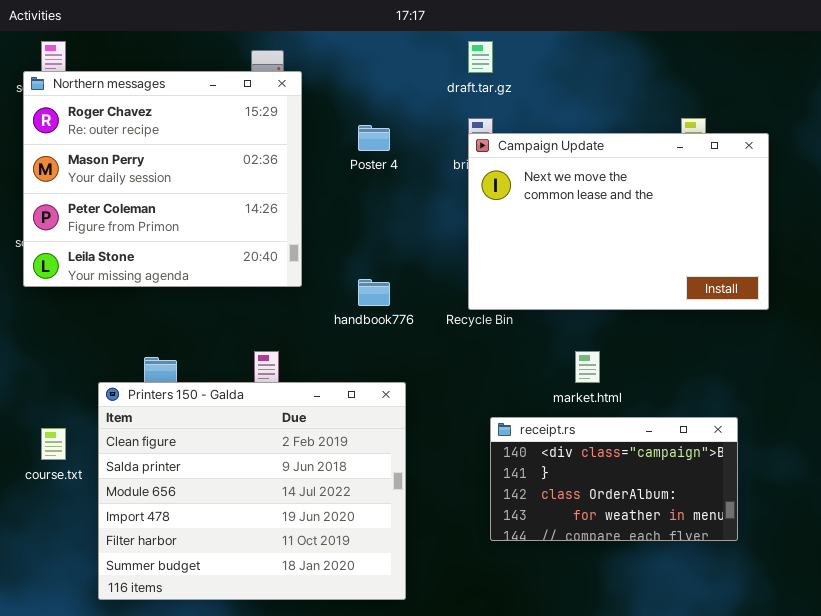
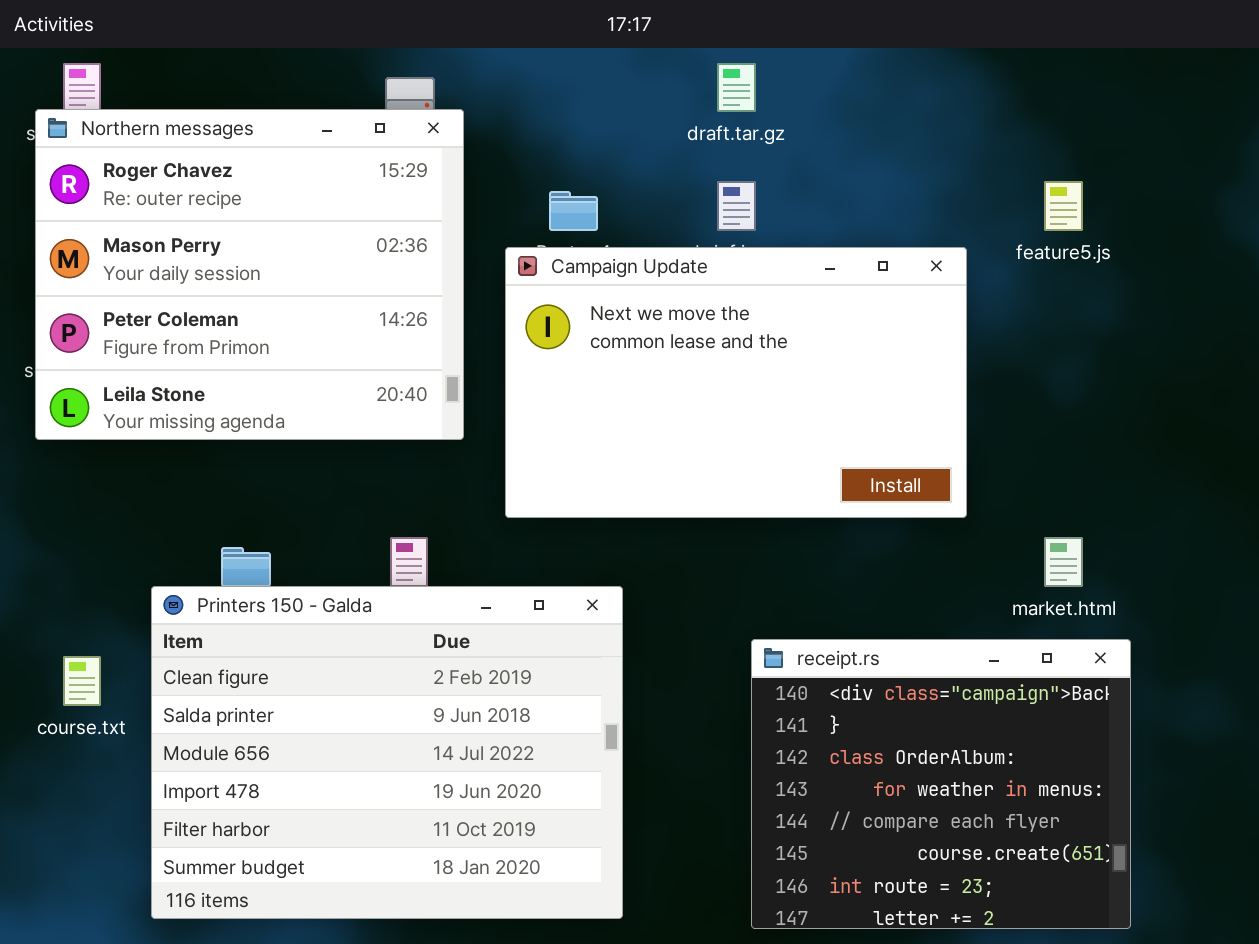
Campaign Update: [468,133,769,310] -> [505,247,967,518], moved
market.html: [575,351,600,383] -> [1044,537,1083,587], moved
receipt.rs: [490,417,738,541] -> [751,639,1131,929], resized

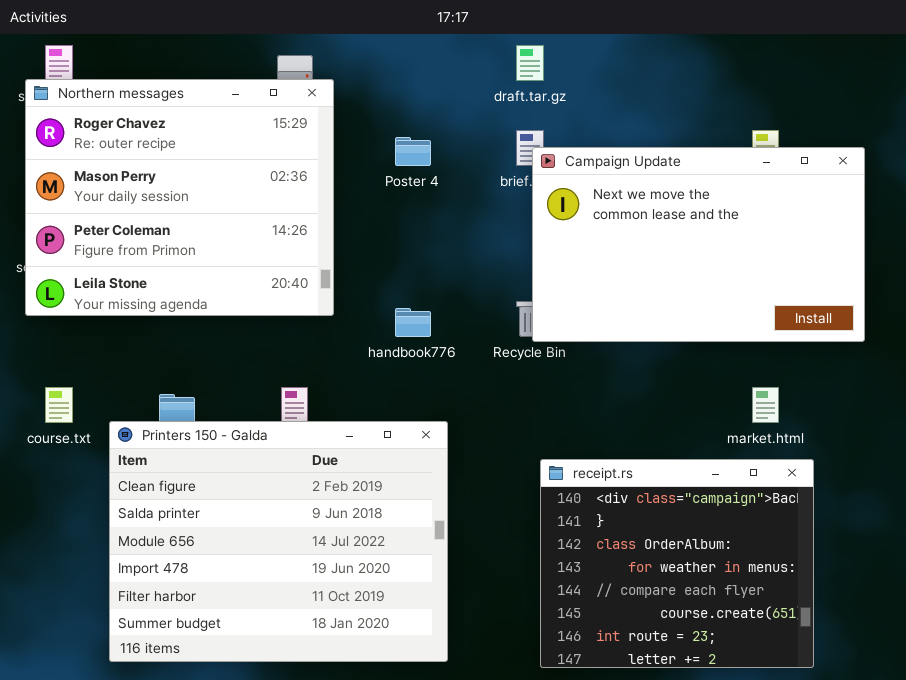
Campaign Update: [505,247,967,518] -> [532,147,865,342], moved
course.txt: [63,656,101,706] -> [45,387,73,423], moved

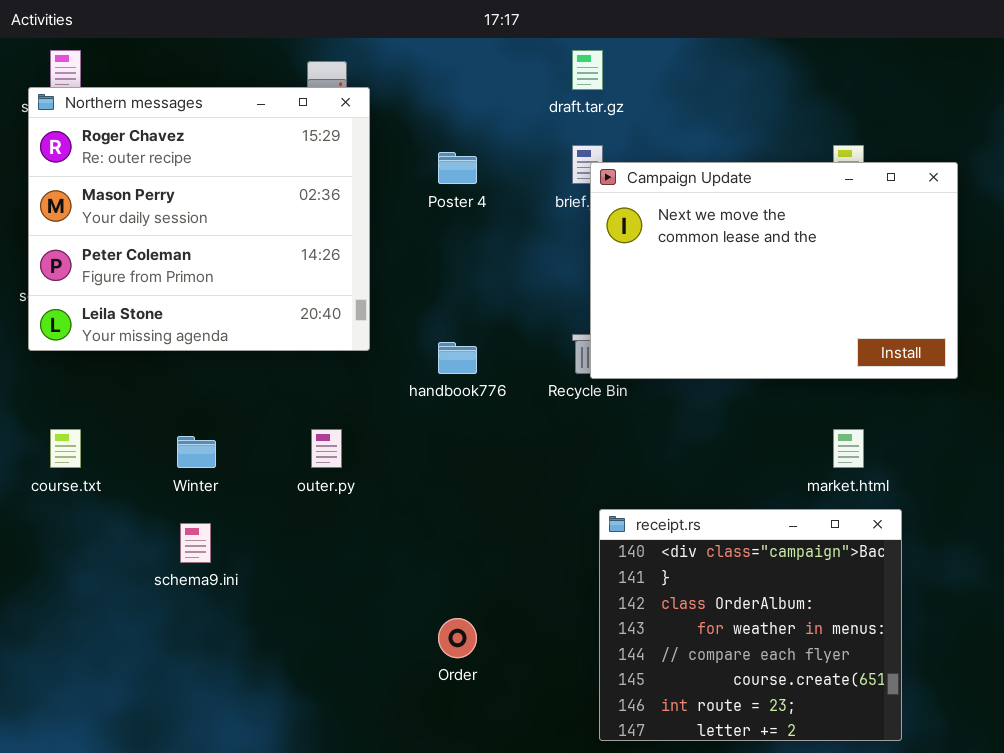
Printers 150 - Galda: [109,421,448,662] -> none, closed

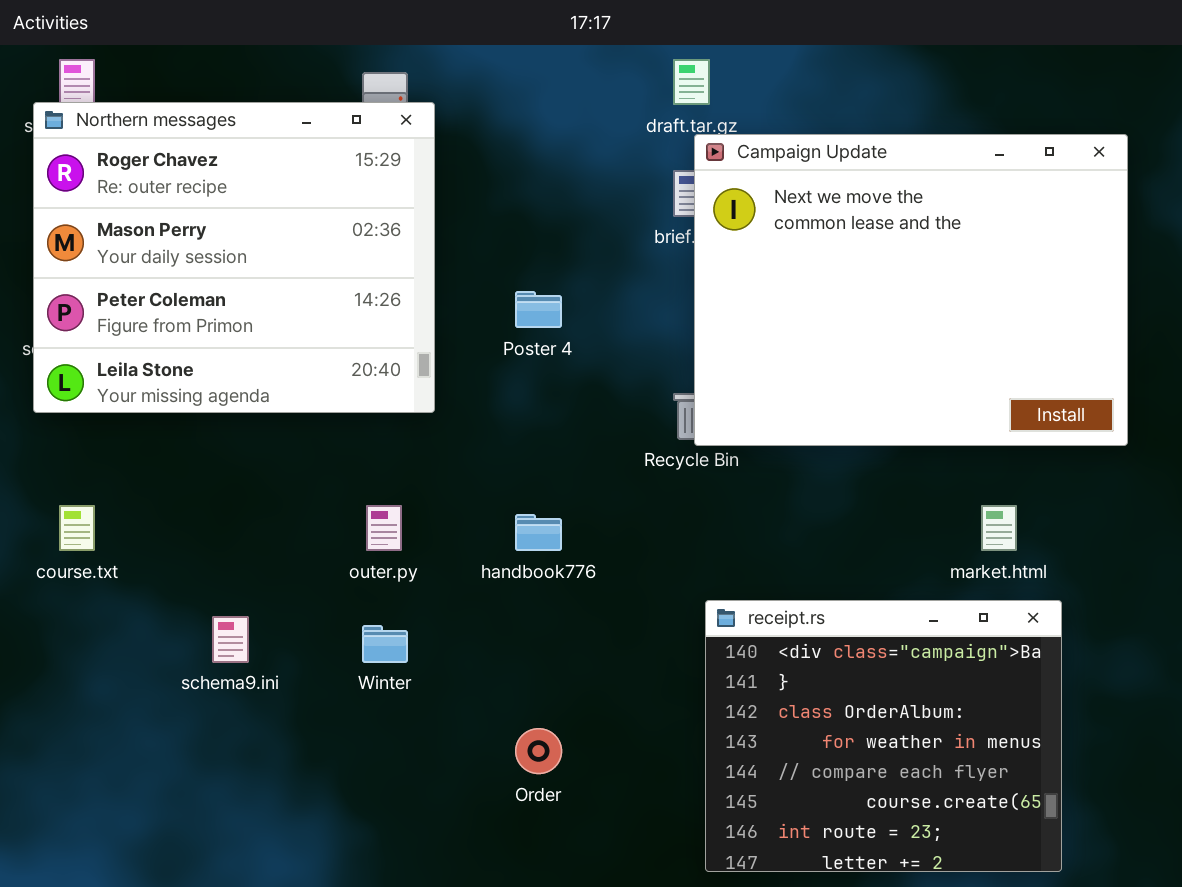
Poster 4: [438,152,477,184] -> [515,291,562,328], moved
Campaign Update: [590,162,958,379] -> [694,134,1128,446], resized
handbook776: [438,342,477,374] -> [515,514,562,551], moved
Winter: [177,436,216,468] -> [362,625,408,663], moved

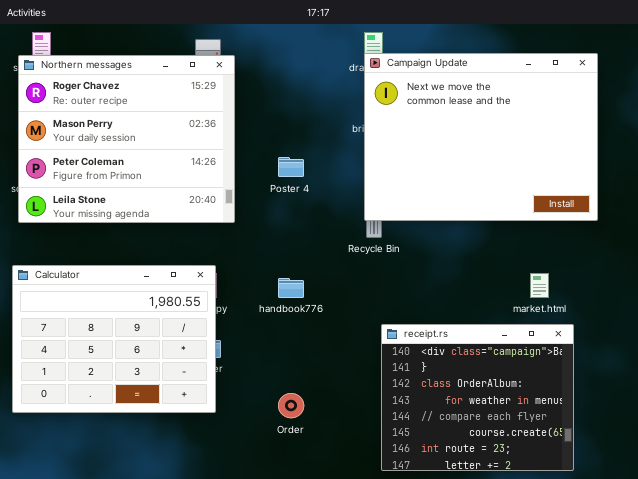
Campaign Update: [694,134,1128,446] -> [364,53,598,221], moved
Calculator: none -> [12,265,216,413], opened

